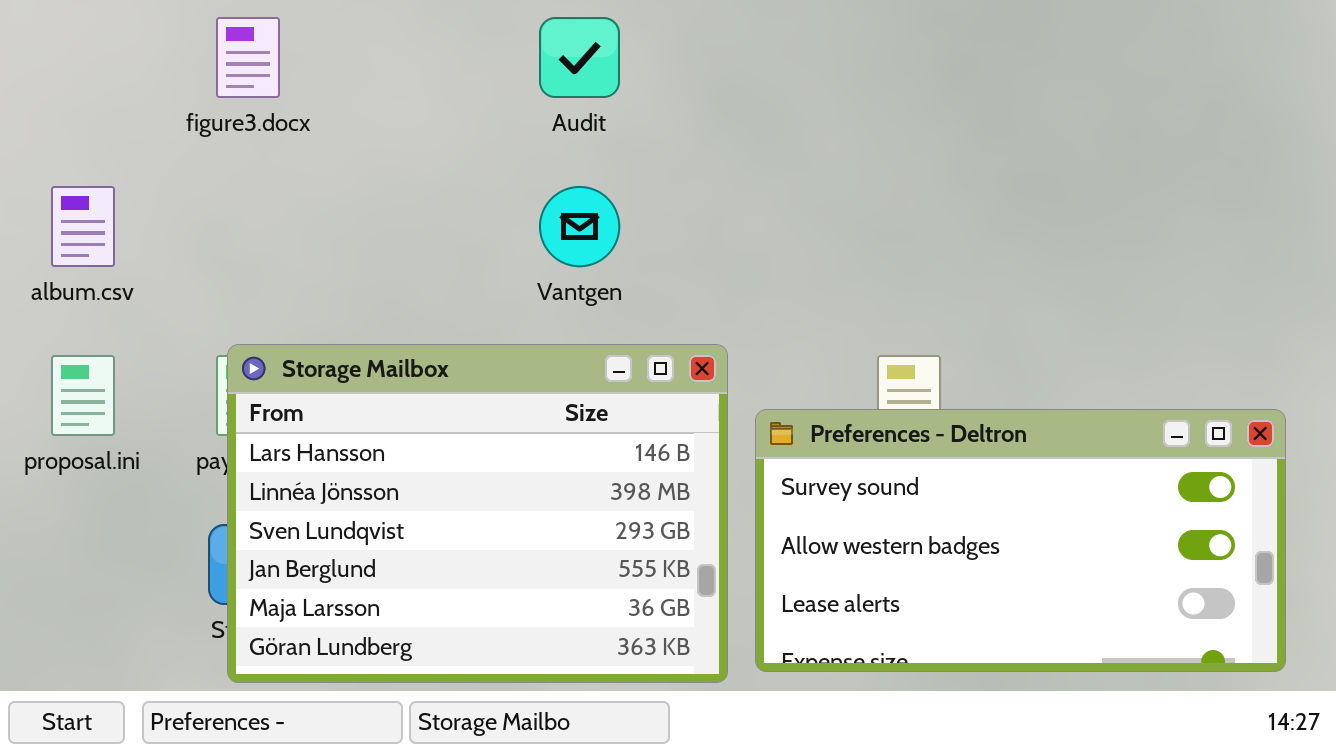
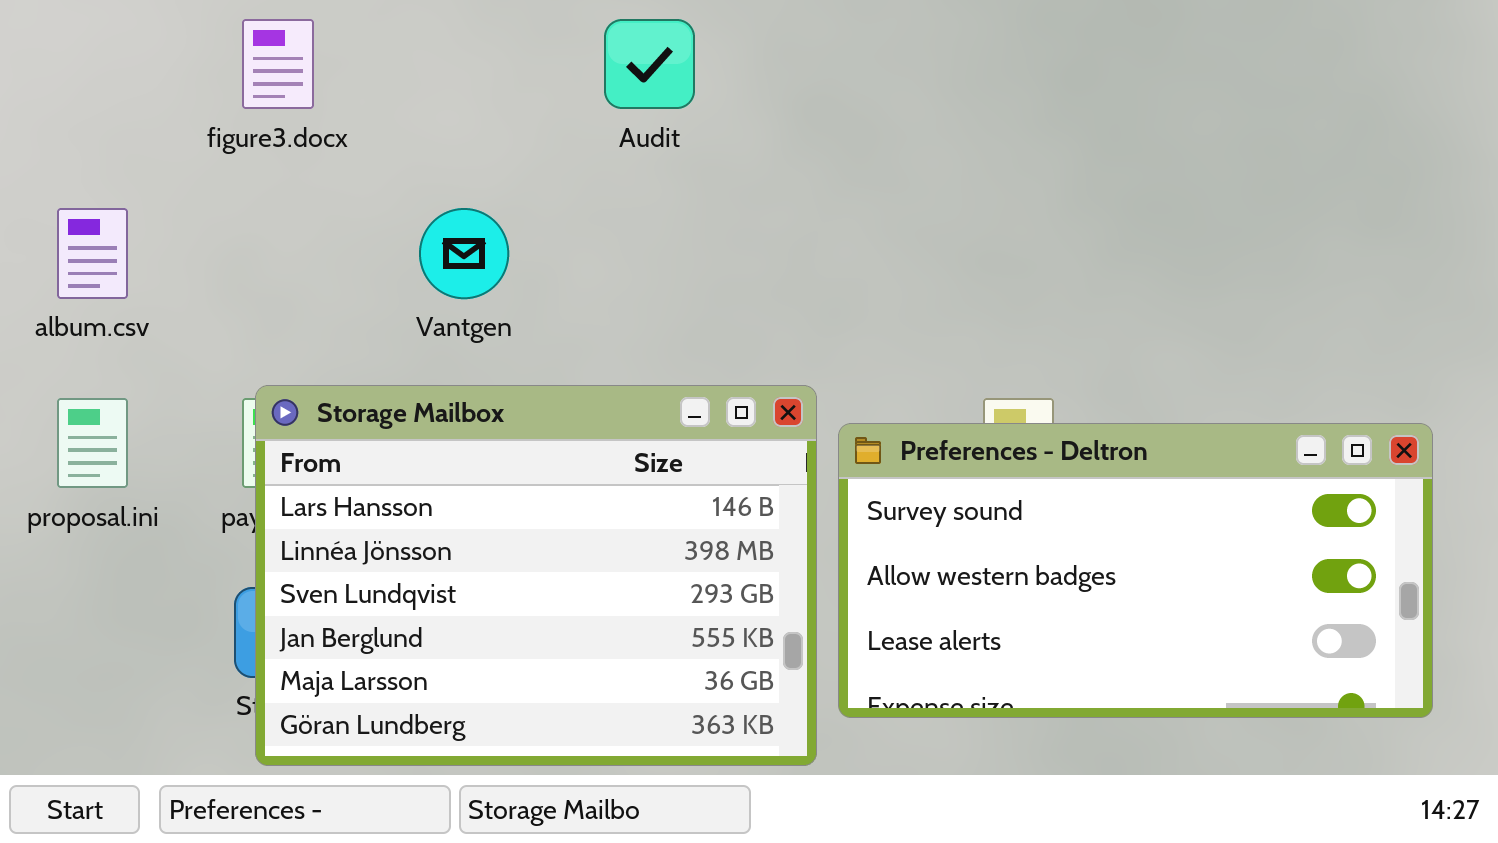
Vantgen: [539,186,620,267] -> [419,208,509,299], moved
Preferences - Deltron: [755,409,1286,672] -> [838,423,1433,718], moved

